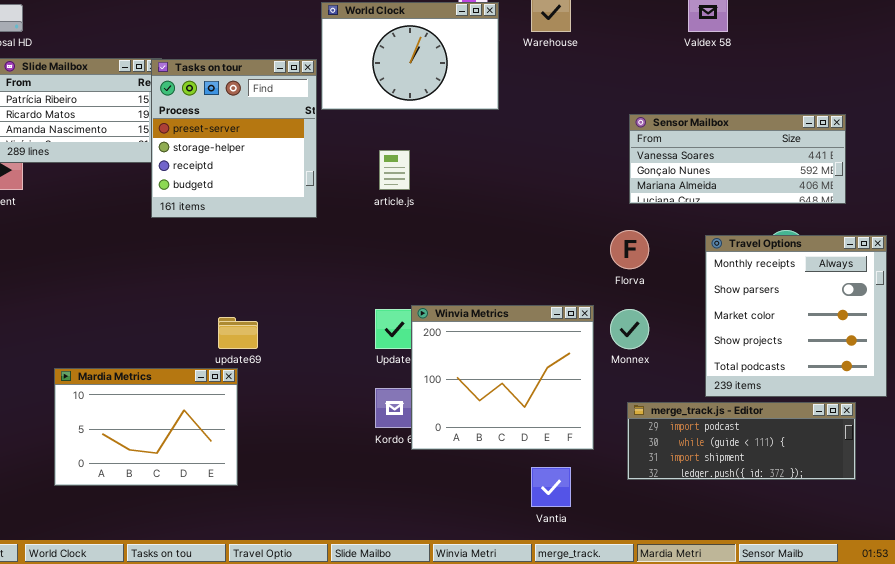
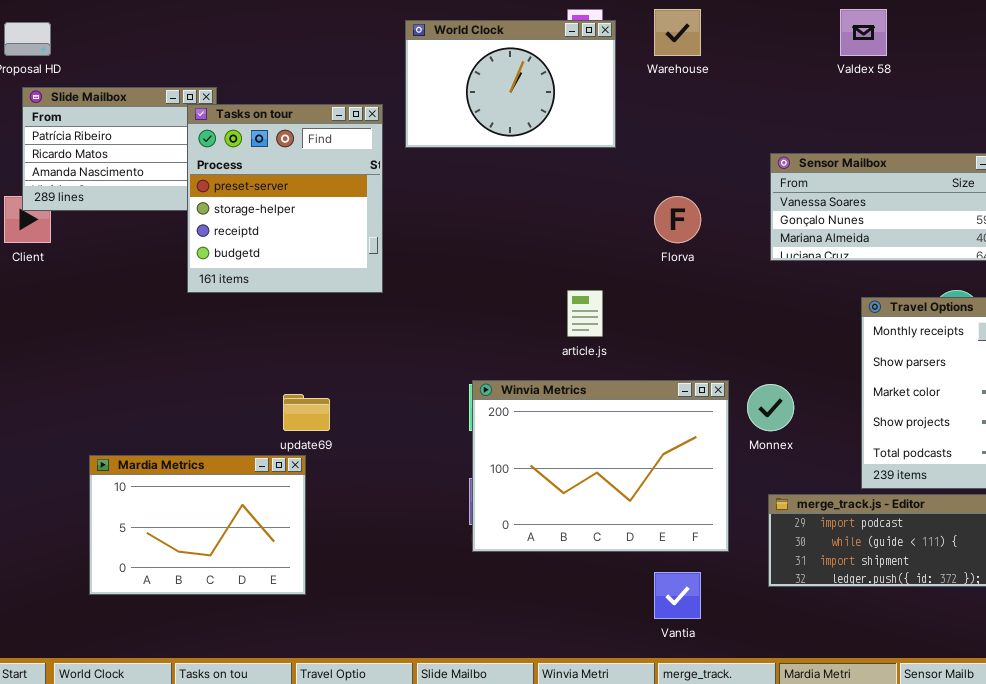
Tasks on tour: [151,59,317,218] -> [187,104,383,293], moved
article.js: [379,150,410,190] -> [567,290,603,337], moved
Florva: [610,230,649,269] -> [654,196,701,243], moved
Winvia Metrics: [411,305,594,450] -> [472,380,729,552], resized

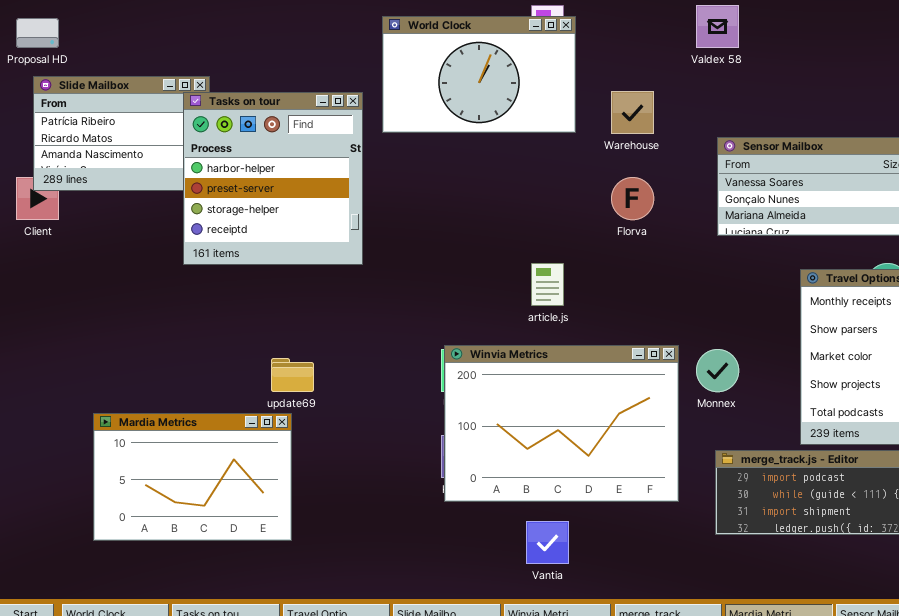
Warehouse: [654,9,701,56] -> [611,91,654,134], moved
Valdex 58: [840,9,887,56] -> [696,5,739,48], moved
Tasks on tour: [187,104,383,293] -> [183,92,363,265], scrolled up 1 row
Vantia: [654,572,701,619] -> [526,521,569,564], moved

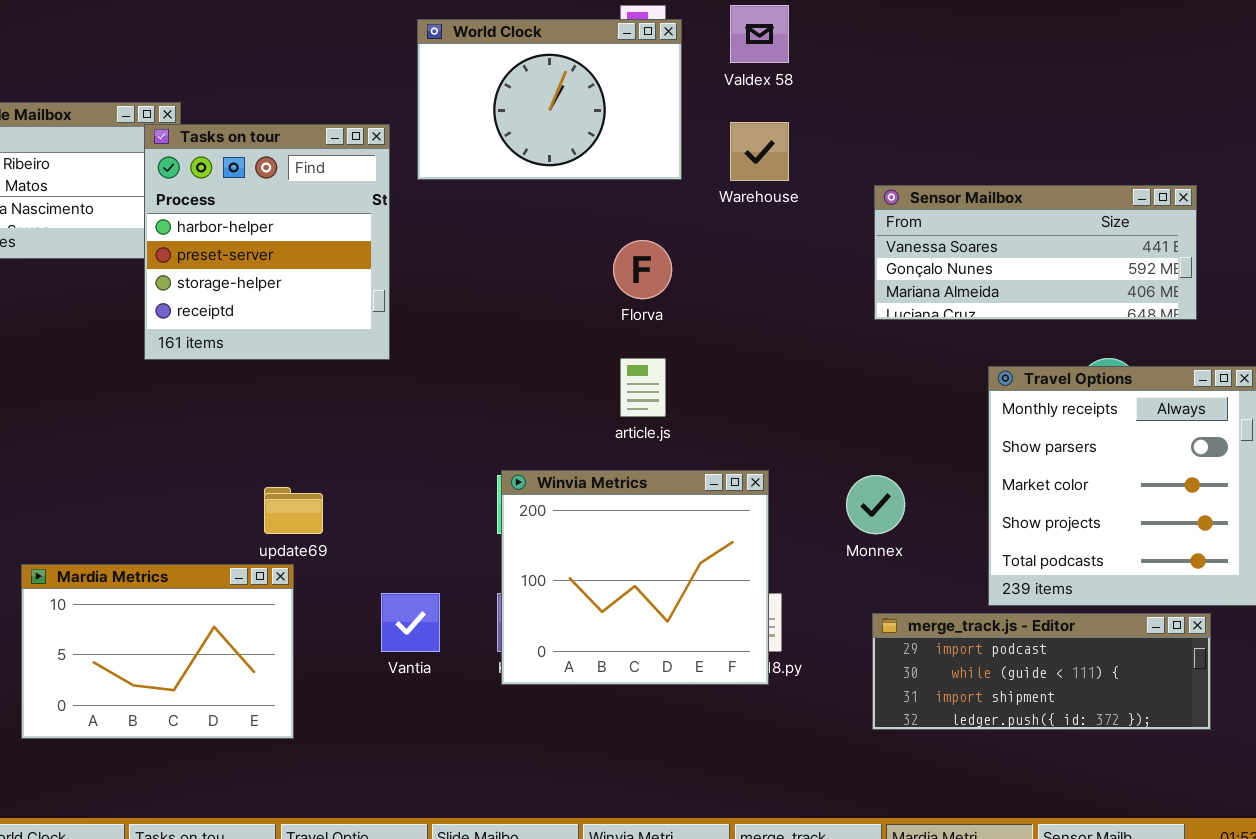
Valdex 58: [696,5,739,48] -> [730,5,789,63], moved
Florva: [611,177,654,220] -> [613,240,672,299], moved
Winvia Metrics: [444,345,679,502] -> [501,470,769,685], resized
Vantia: [526,521,569,564] -> [381,593,440,652], moved

